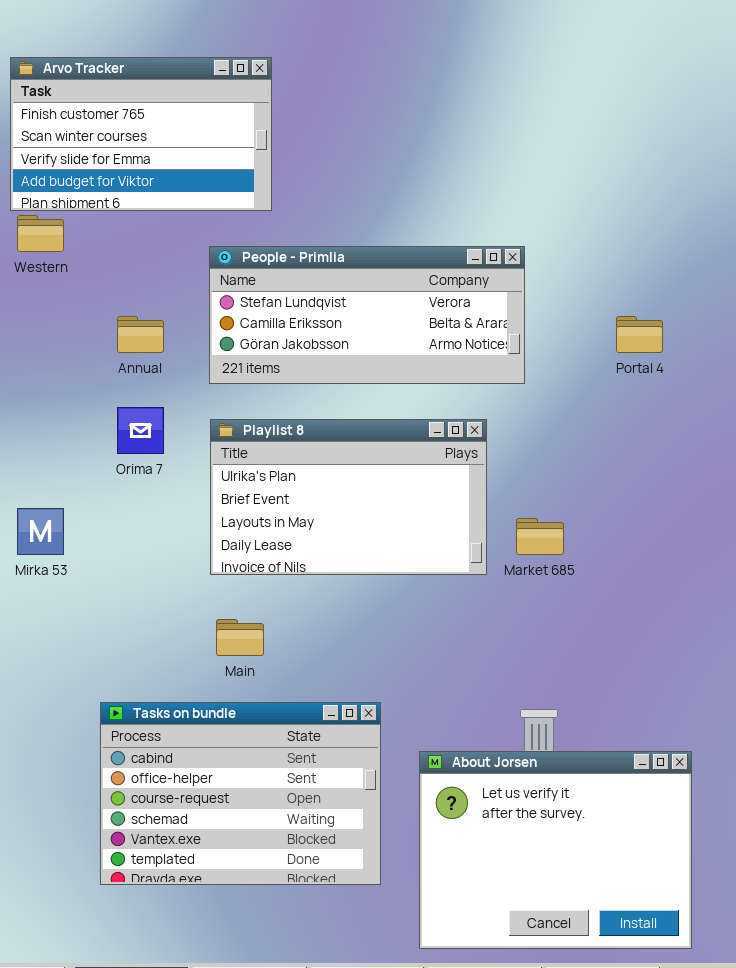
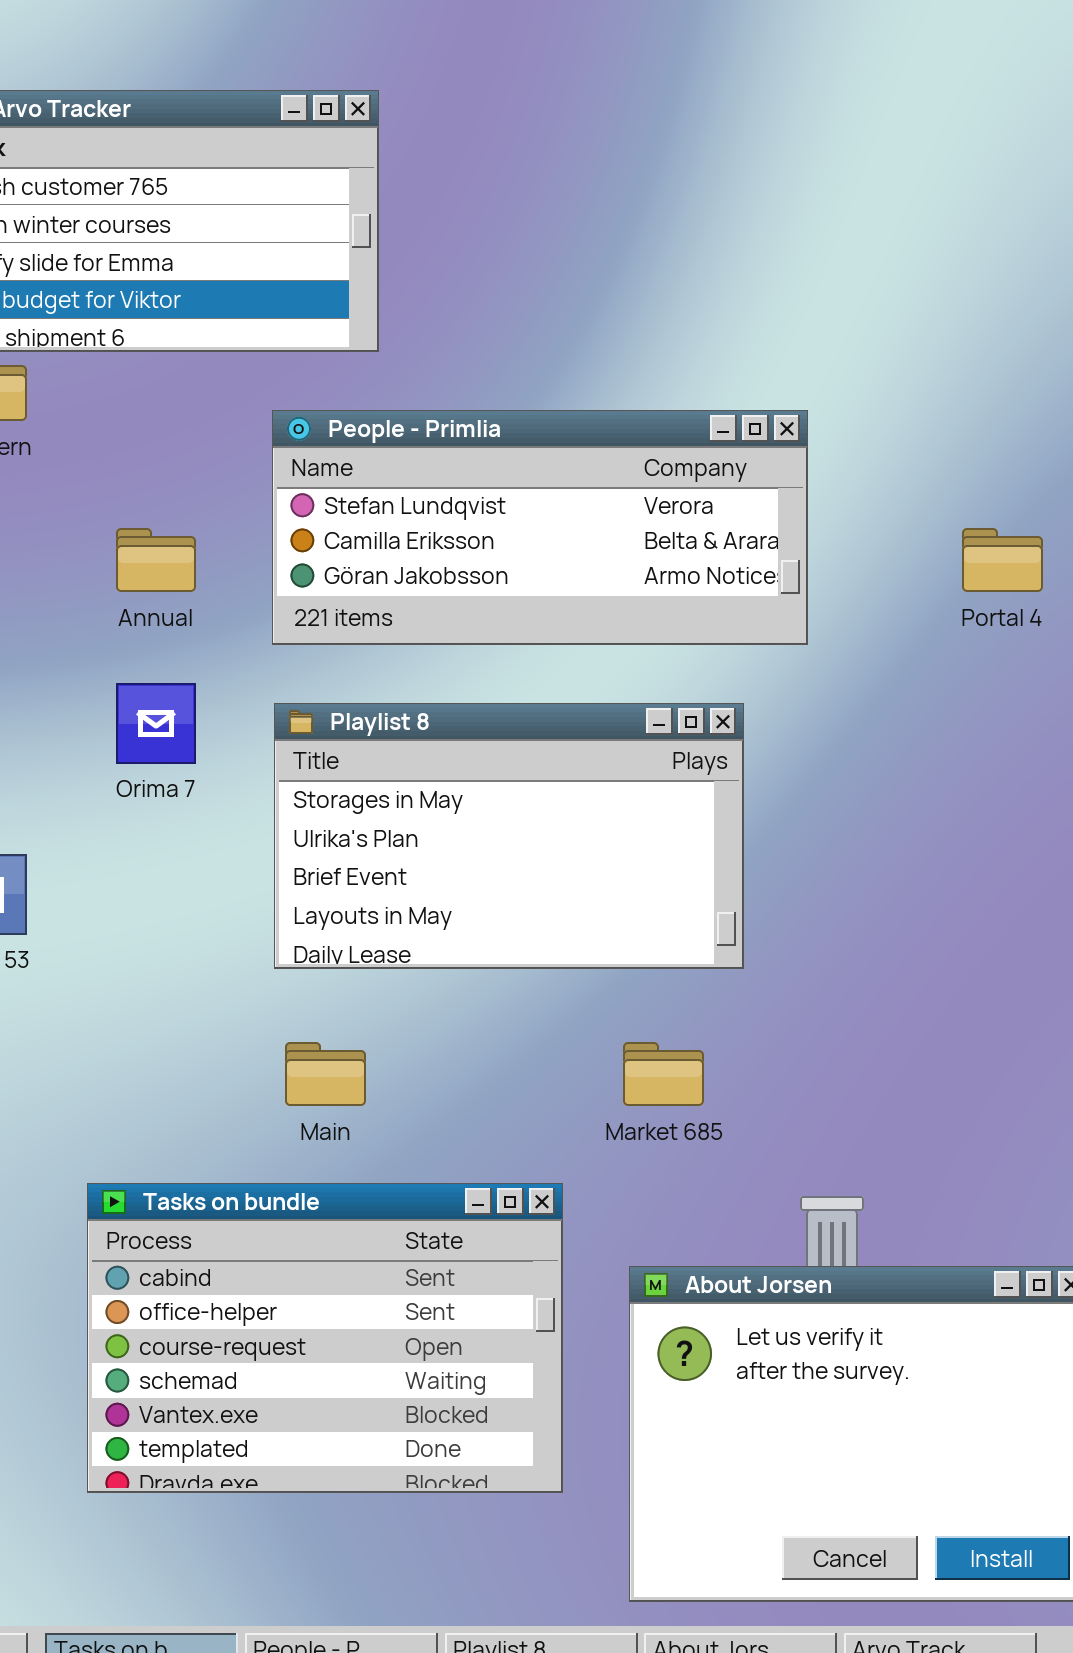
Playlist 8: [210,419,487,575] -> [274,703,744,969], scrolled up 1 row
Market 685: [516,518,564,555] -> [623,1042,704,1106], moved

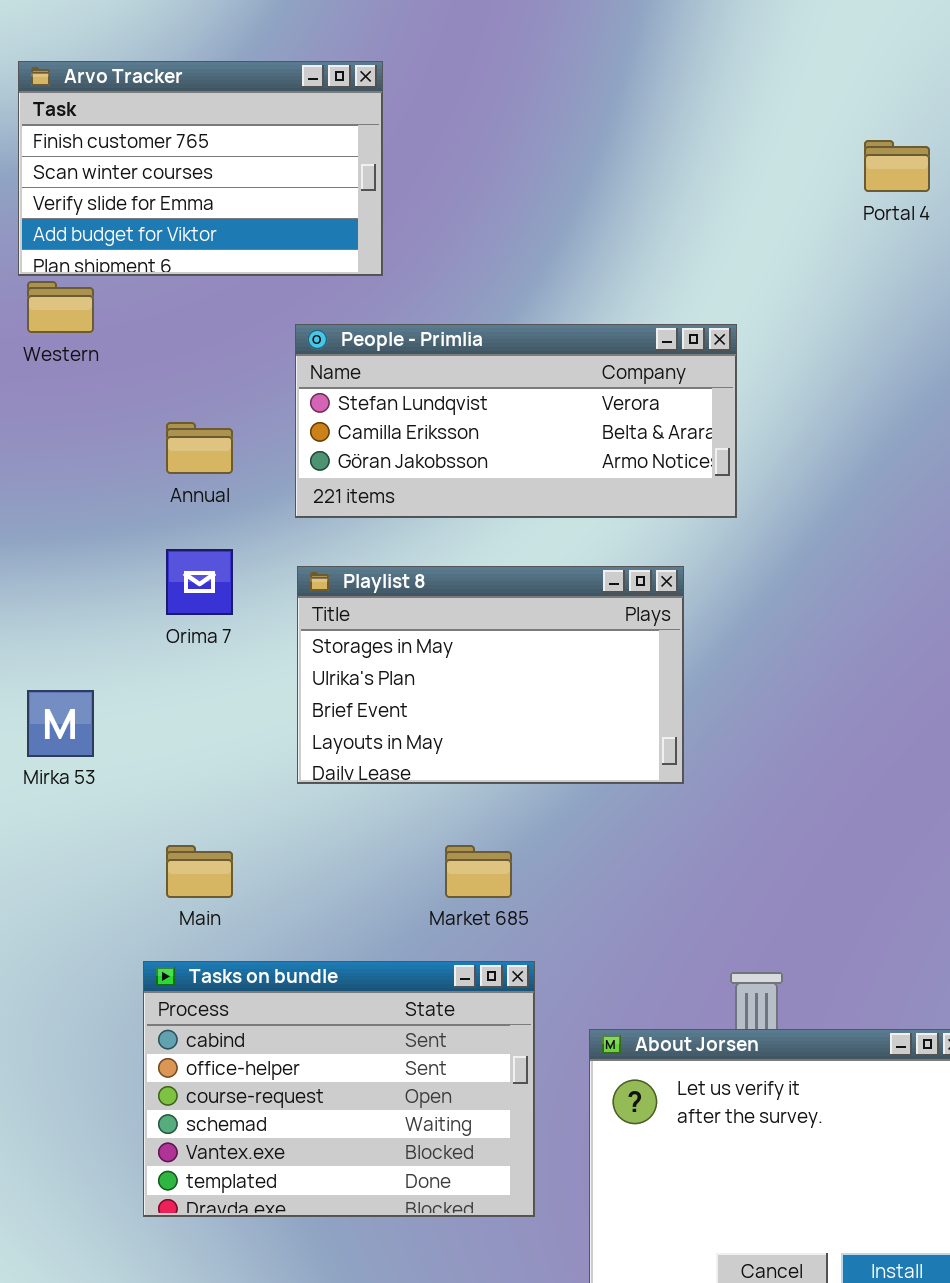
Portal 4: [962,528,1043,592] -> [864,140,930,192], moved
Main: [285,1042,366,1106] -> [166,845,233,898], moved
Market 685: [623,1042,704,1106] -> [445,845,512,898], moved

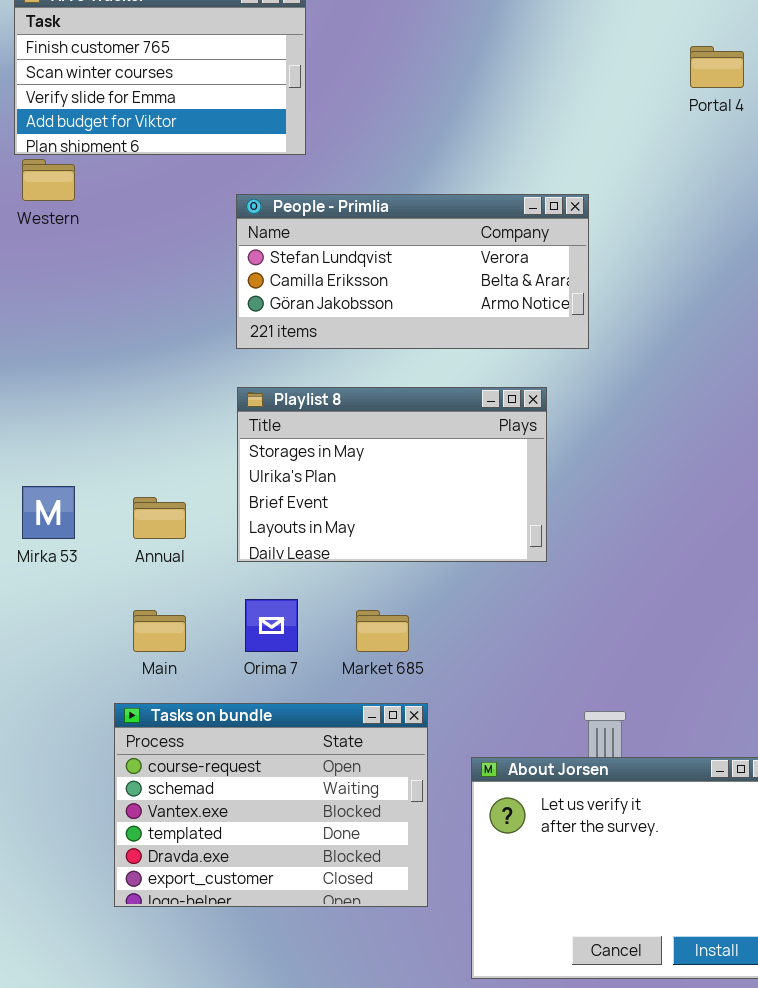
Annual: [166,422,233,474] -> [133,497,186,539], moved
Orima 7: [166,549,233,615] -> [245,599,298,652], moved
Tasks on bundle: [143,961,535,1217] -> [114,703,428,907], scrolled down 2 rows

